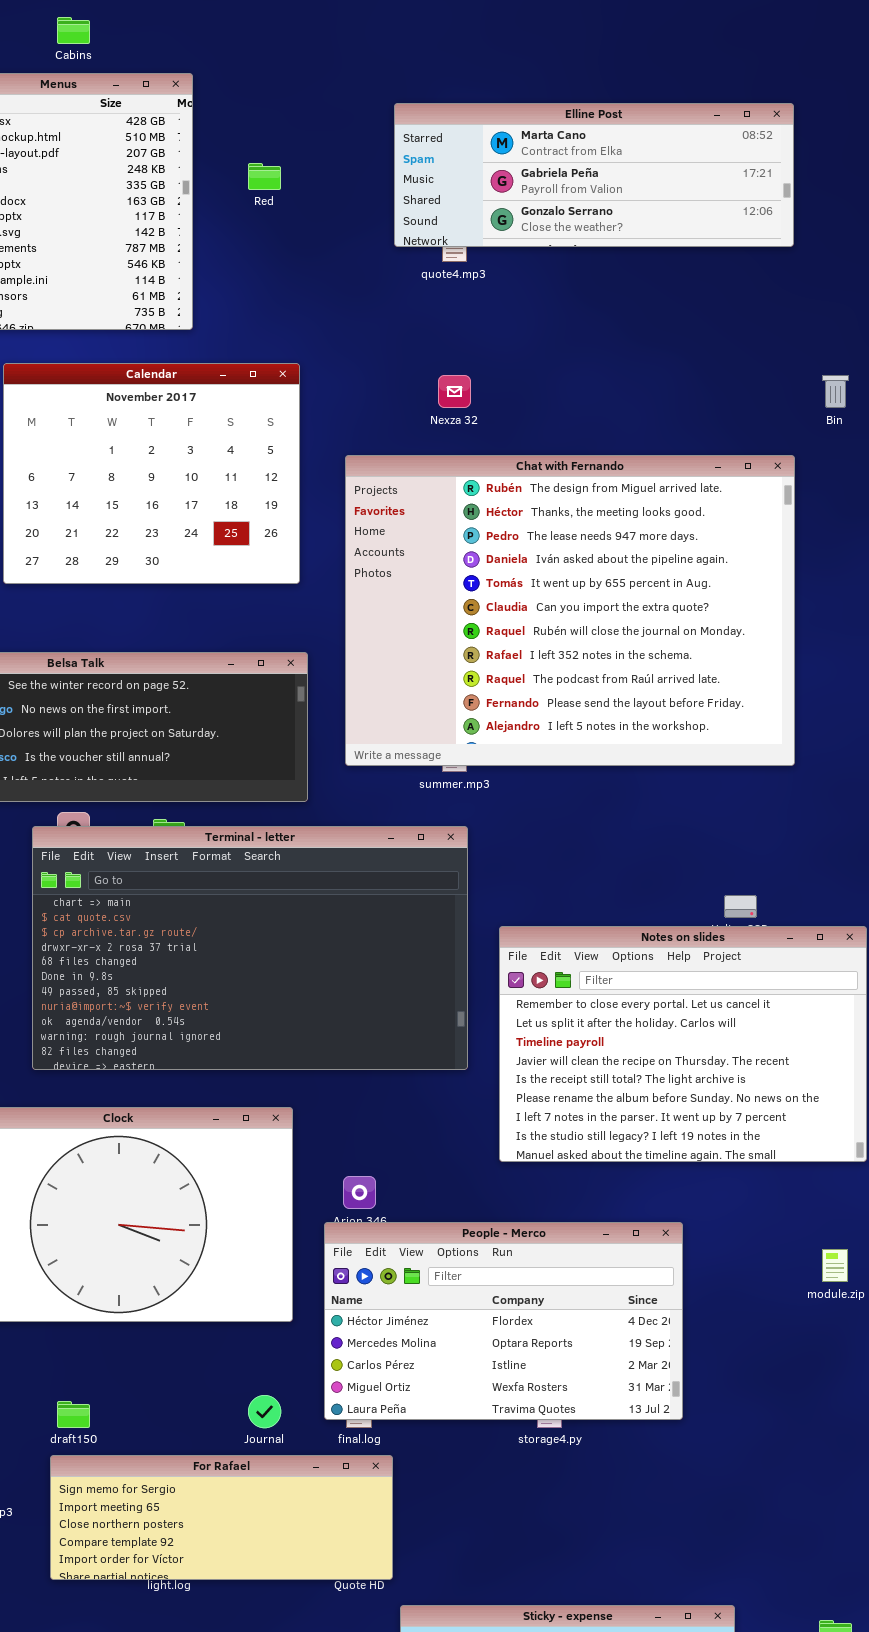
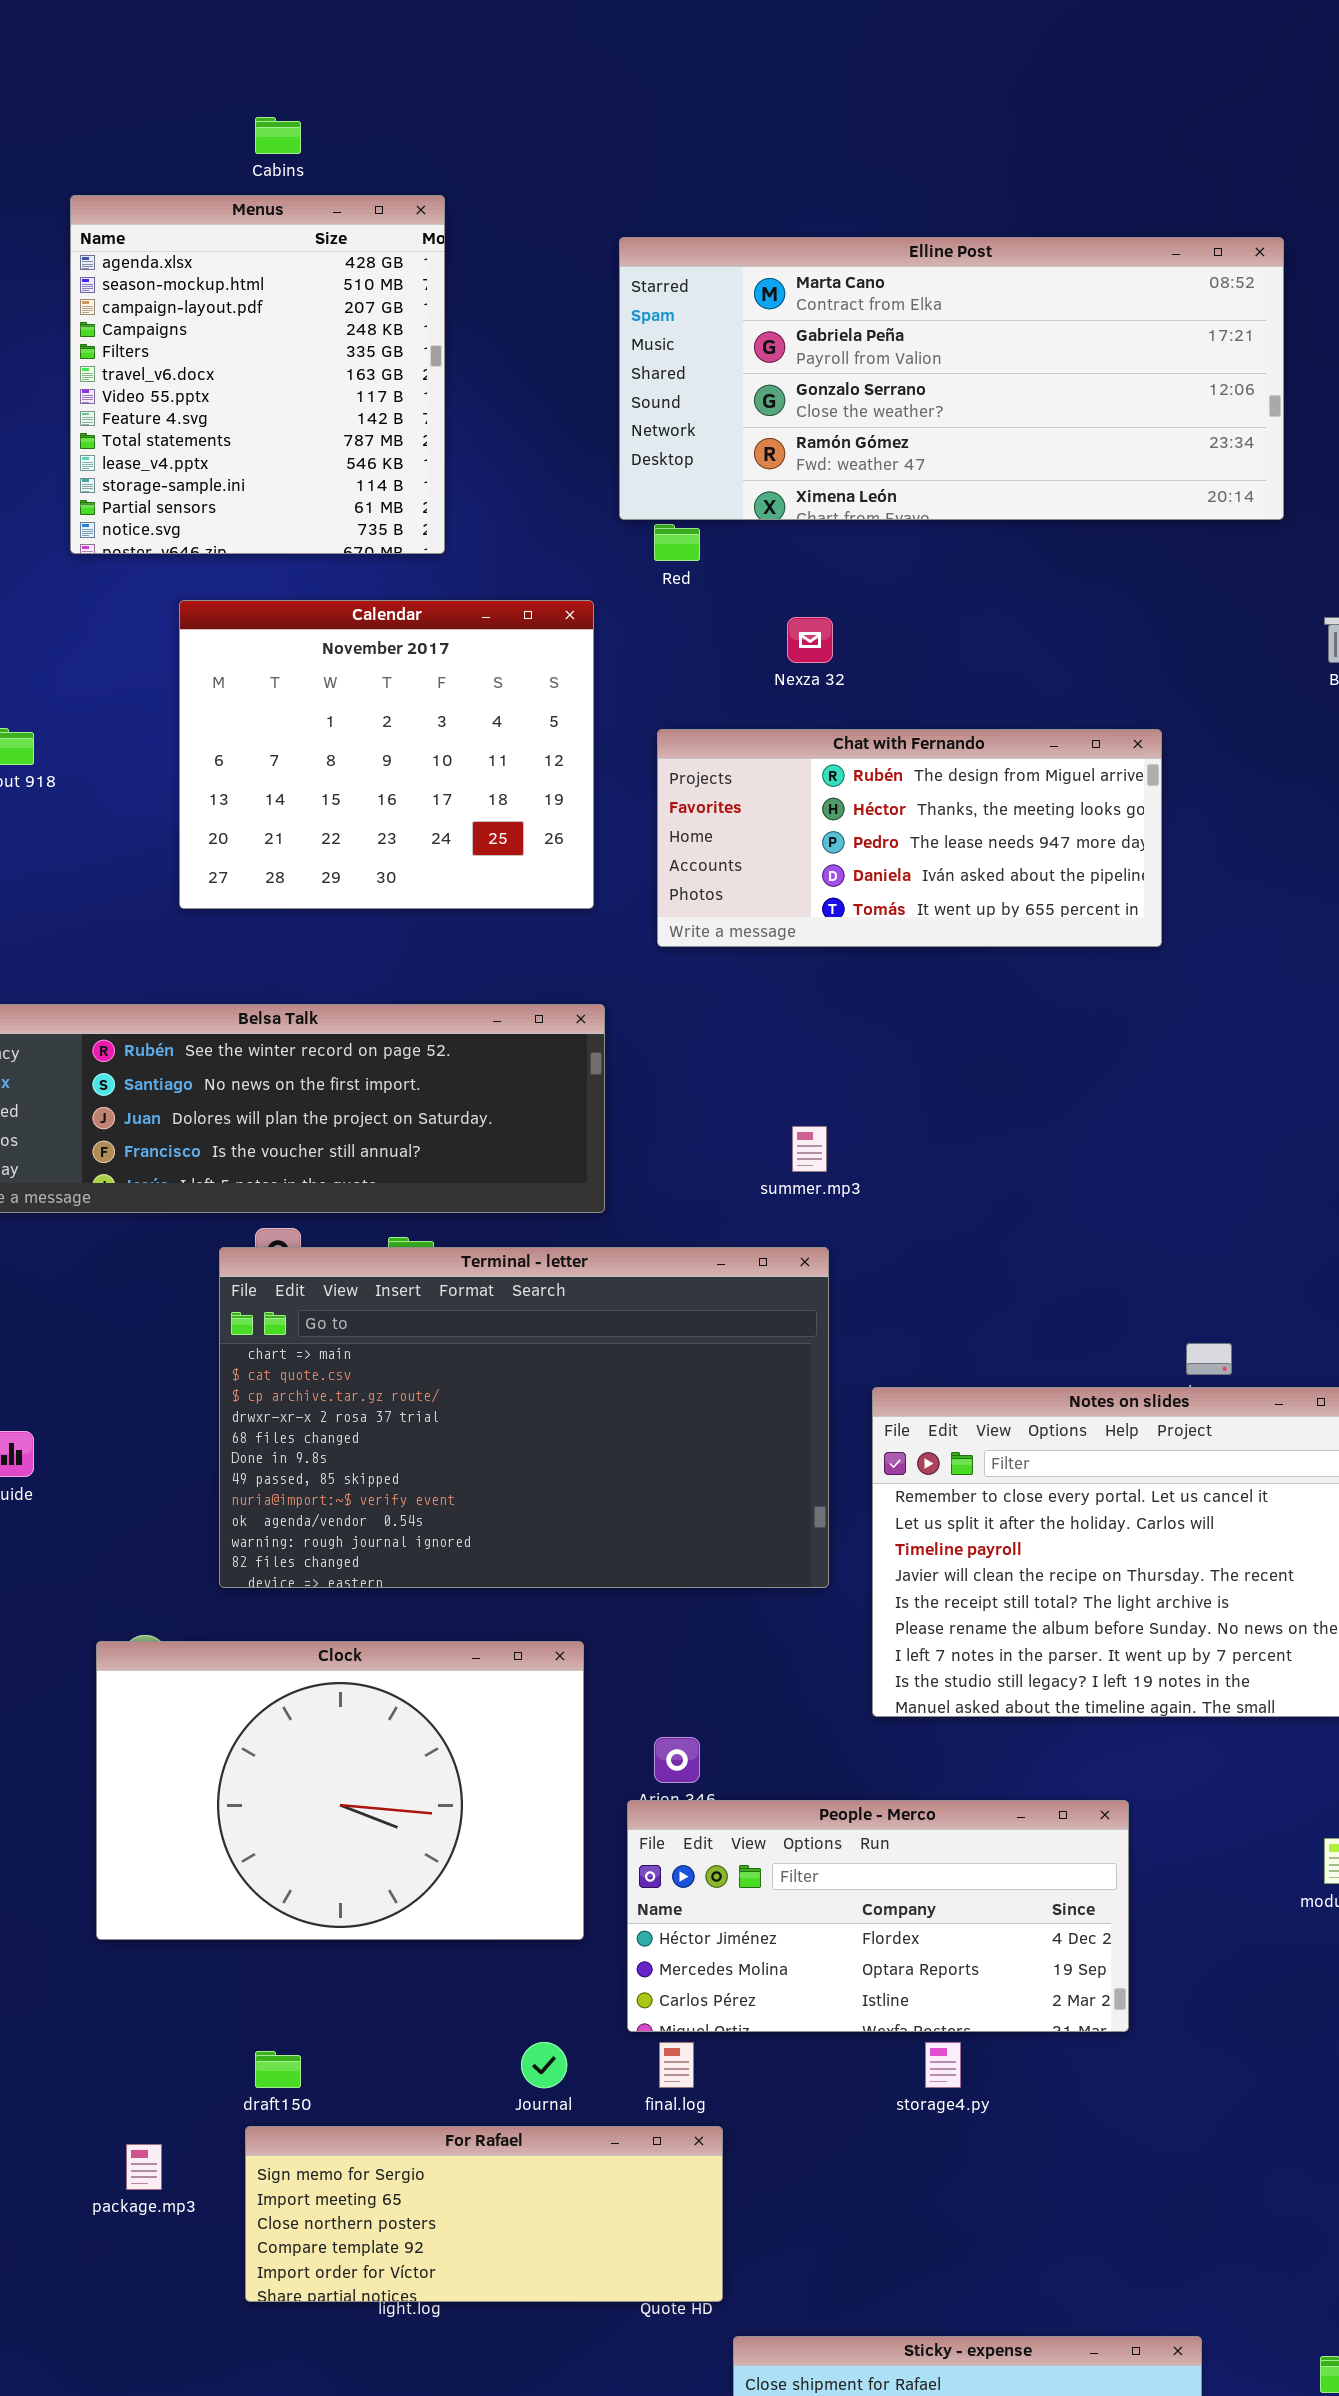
Elline Post: [394,103,794,247] -> [619,237,1284,520], resized
Red: [248,163,281,190] -> [654,524,700,561], moved
Chat with Fernando: [345,455,795,766] -> [657,729,1162,947], resized
People - Merco: [324,1222,683,1420] -> [627,1800,1129,2032], resized

